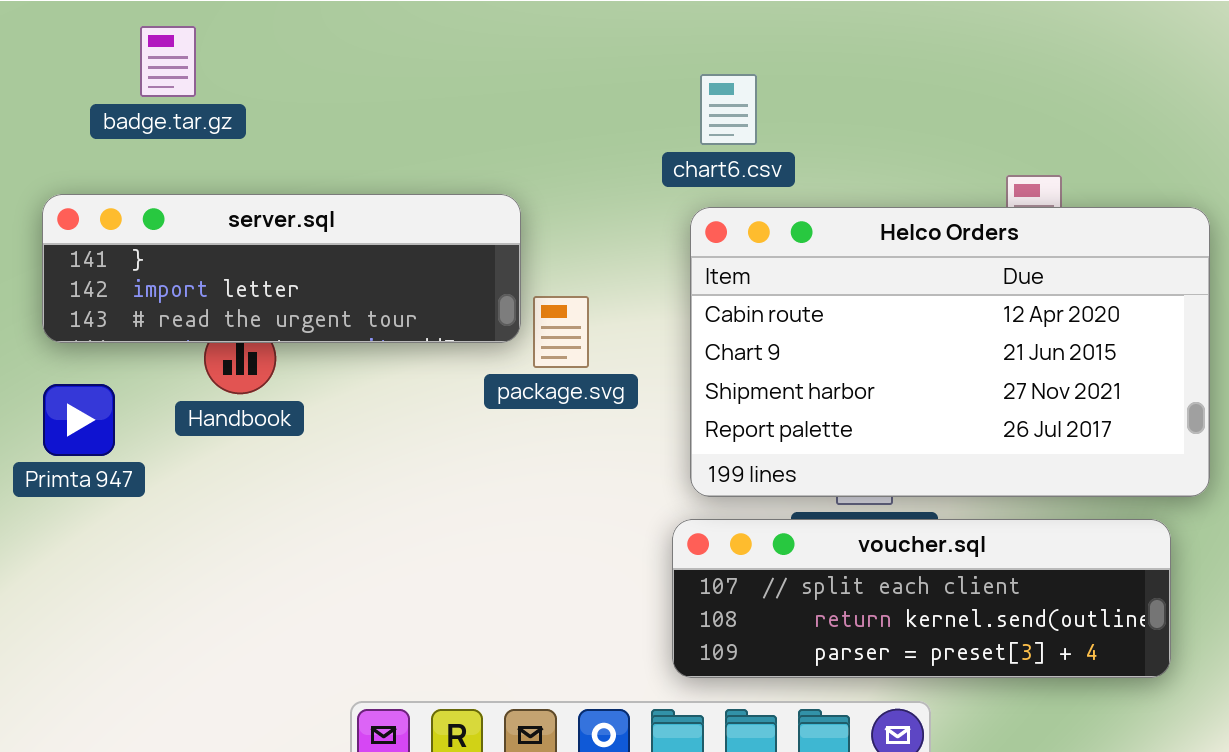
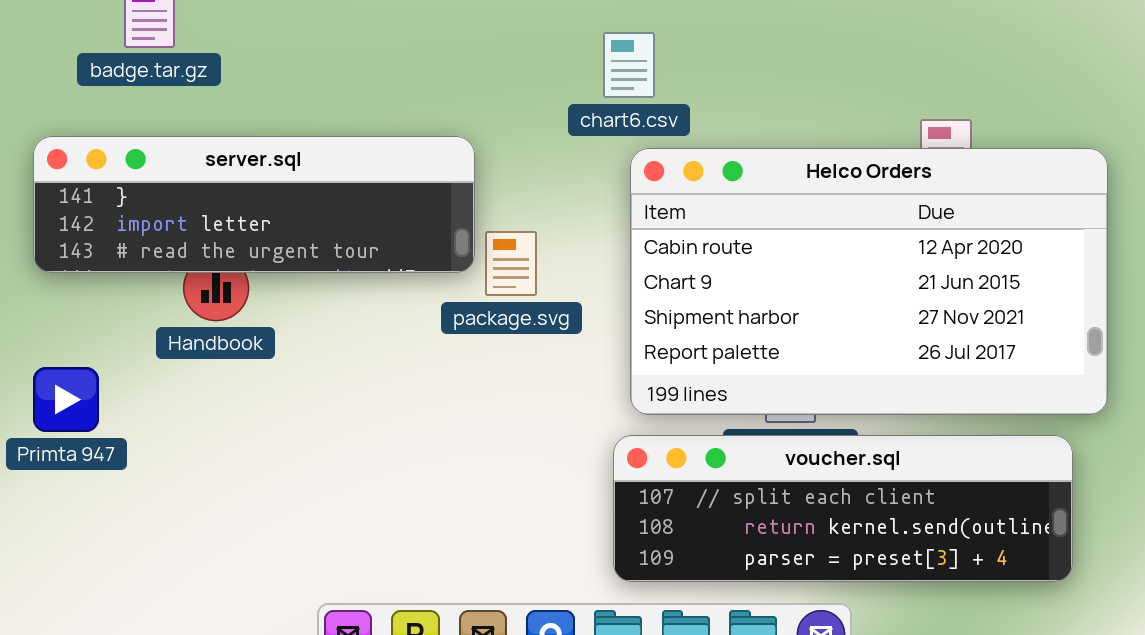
chart6.csv: [700,74,757,145] -> [603,32,655,98], moved
Primta 947: [43,384,115,456] -> [33,367,99,432], moved

